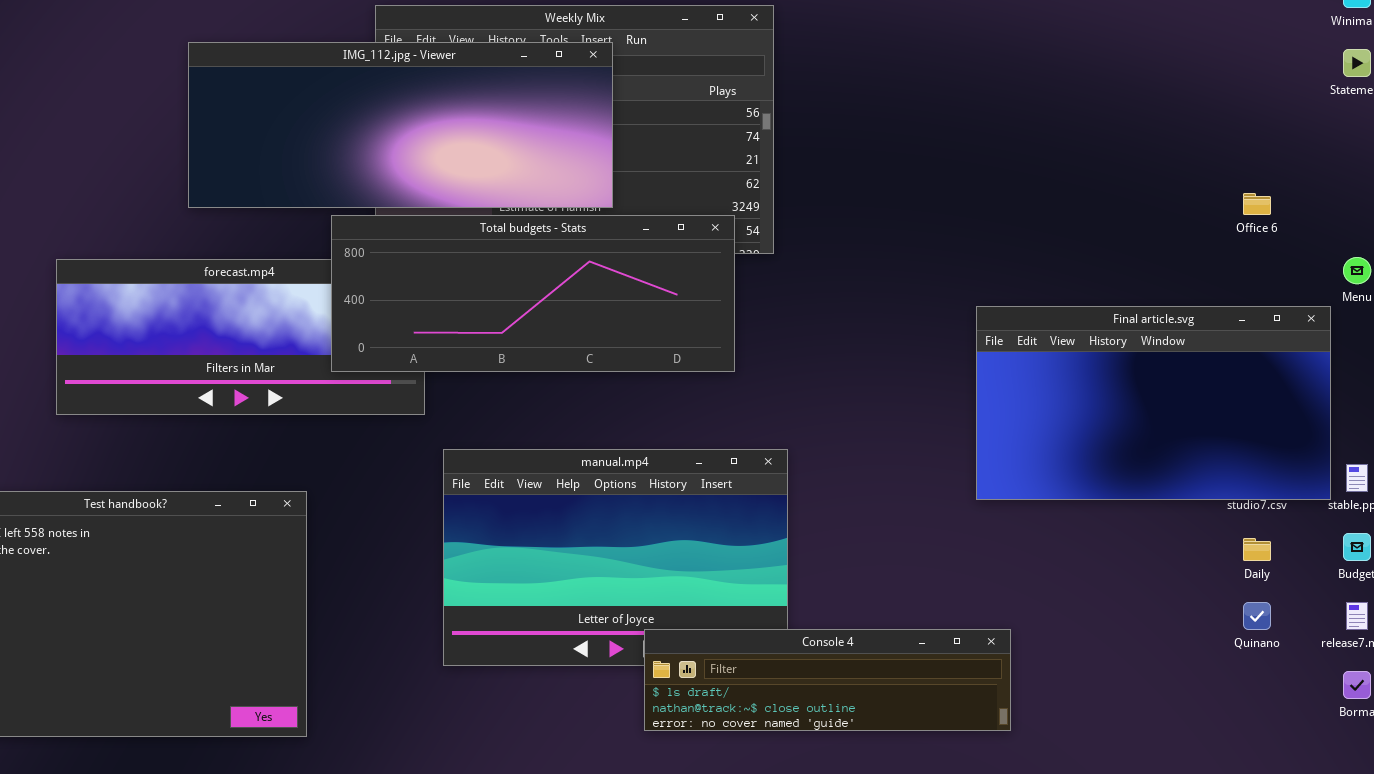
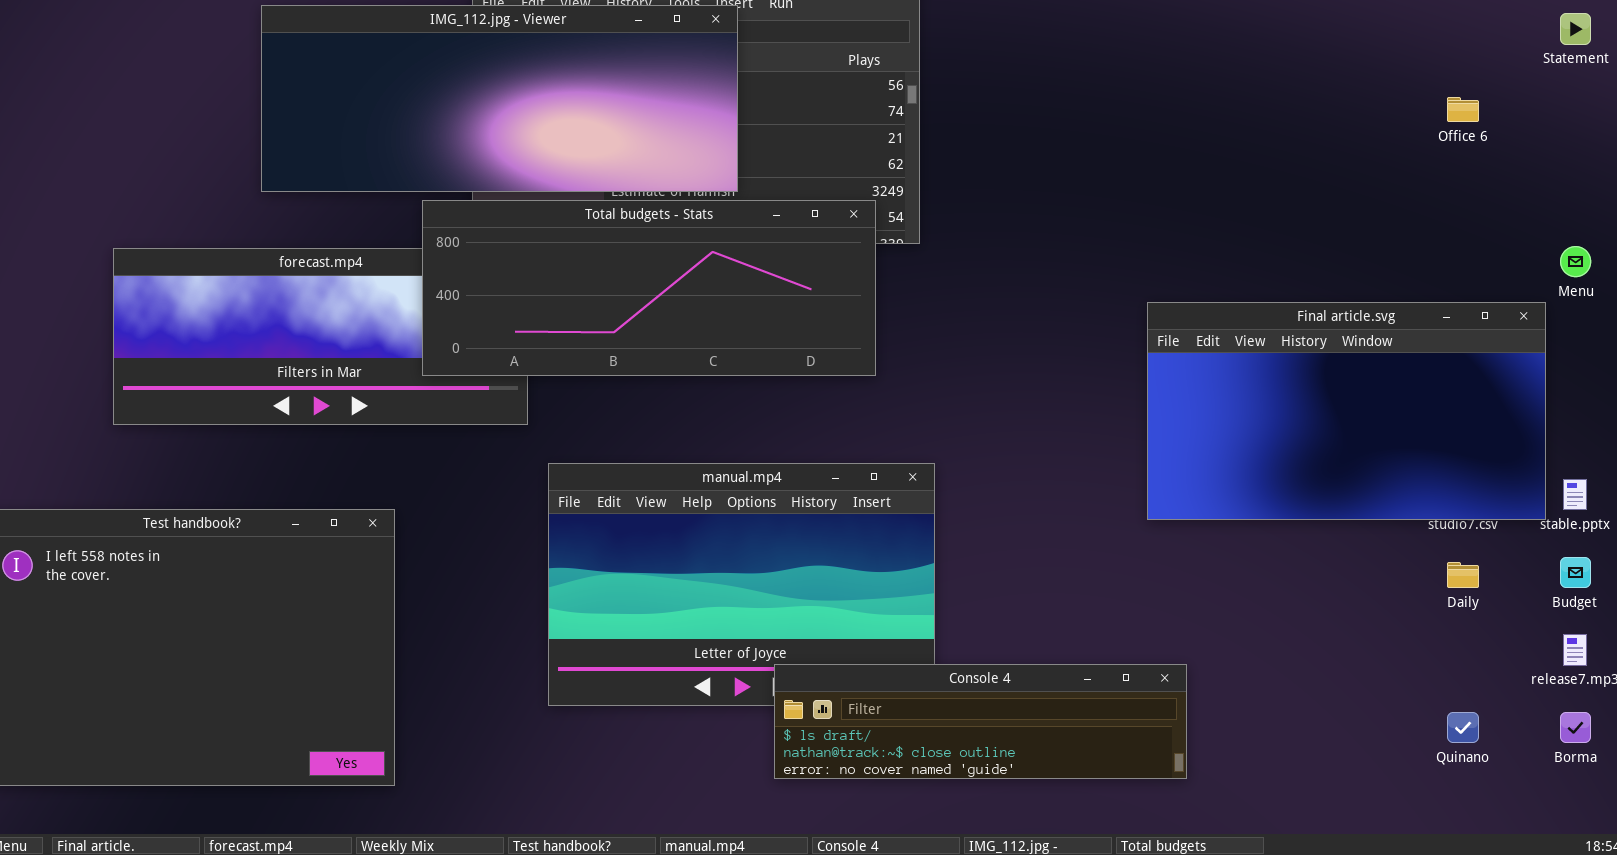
Office 6: [1243,193,1271,215] -> [1447,97,1479,122], moved
Quinano: [1243,602,1271,630] -> [1447,712,1479,743], moved

